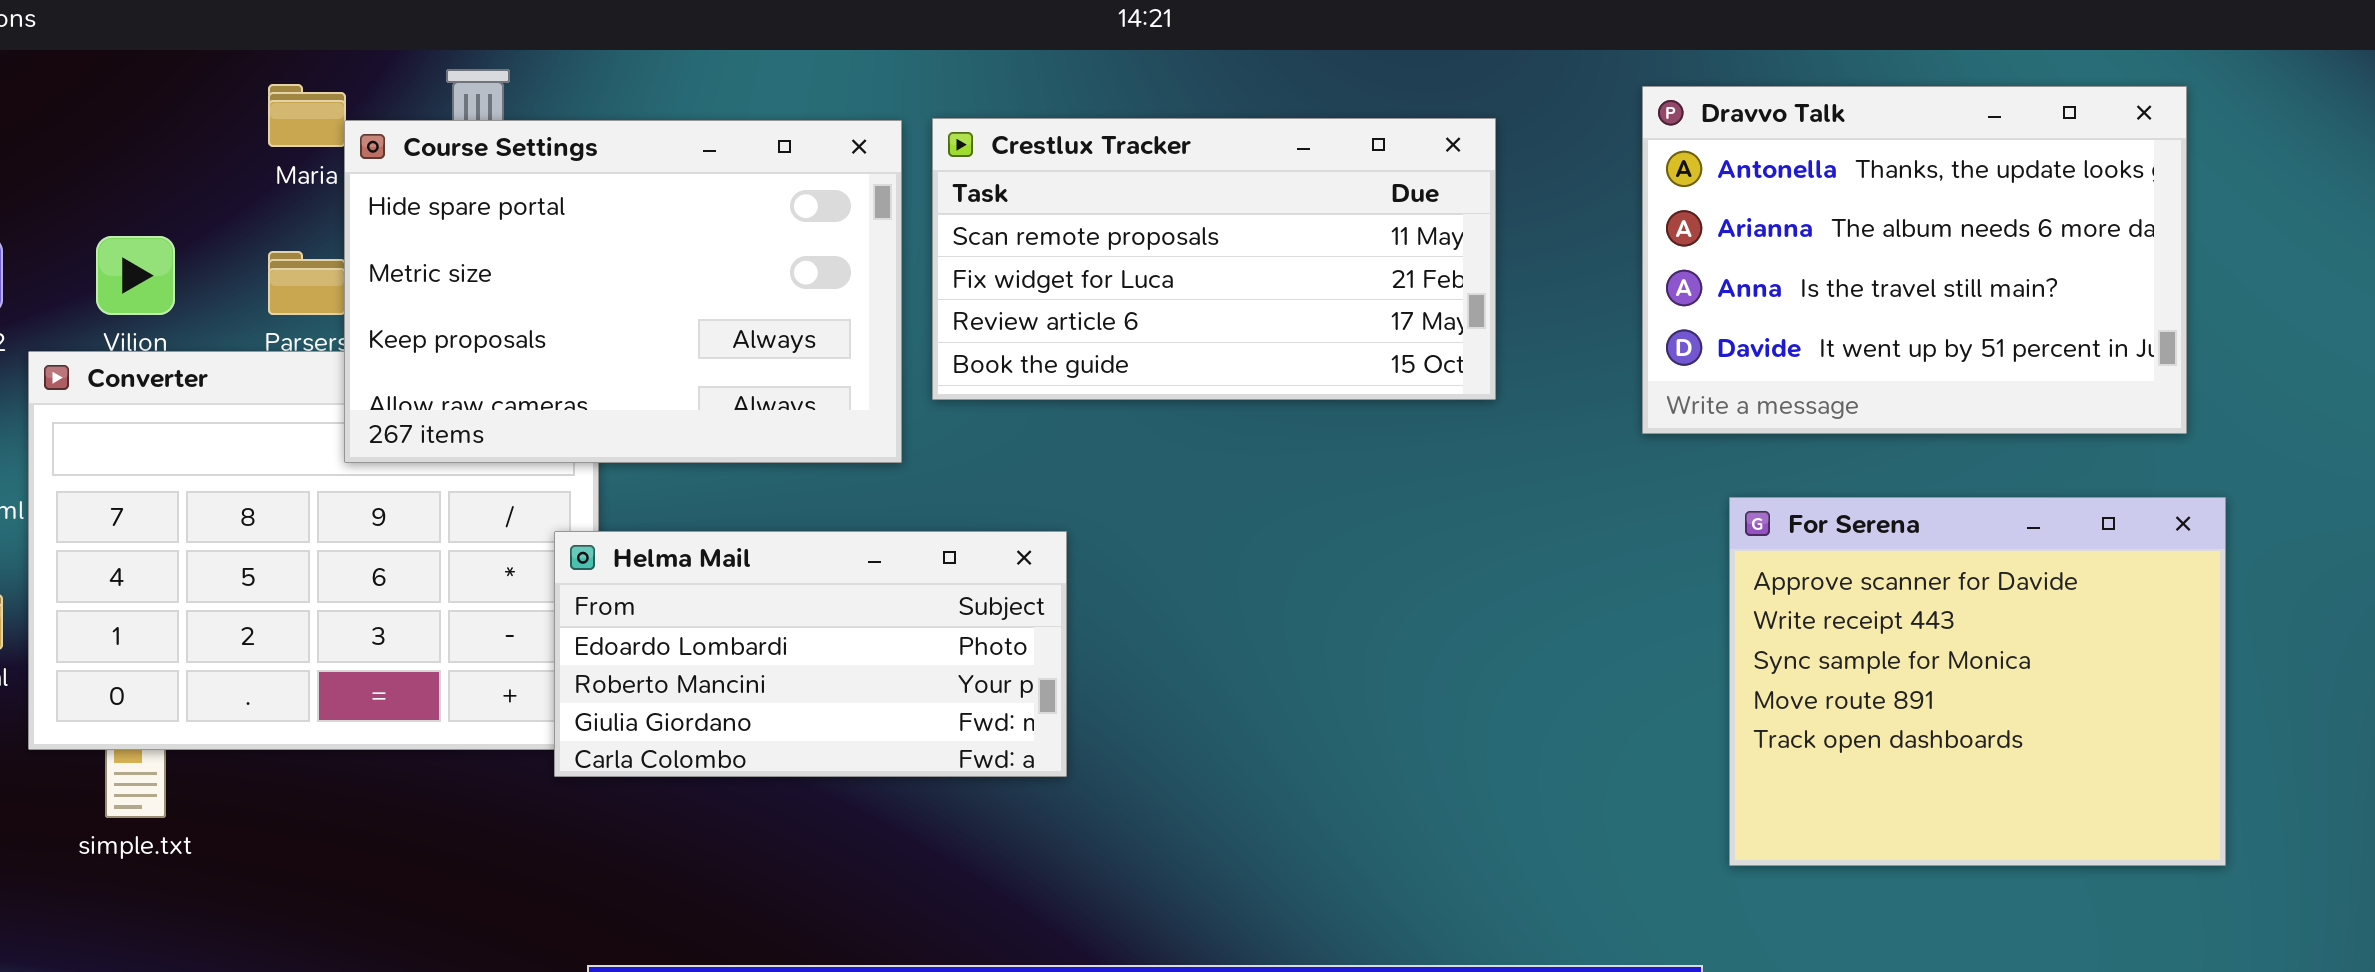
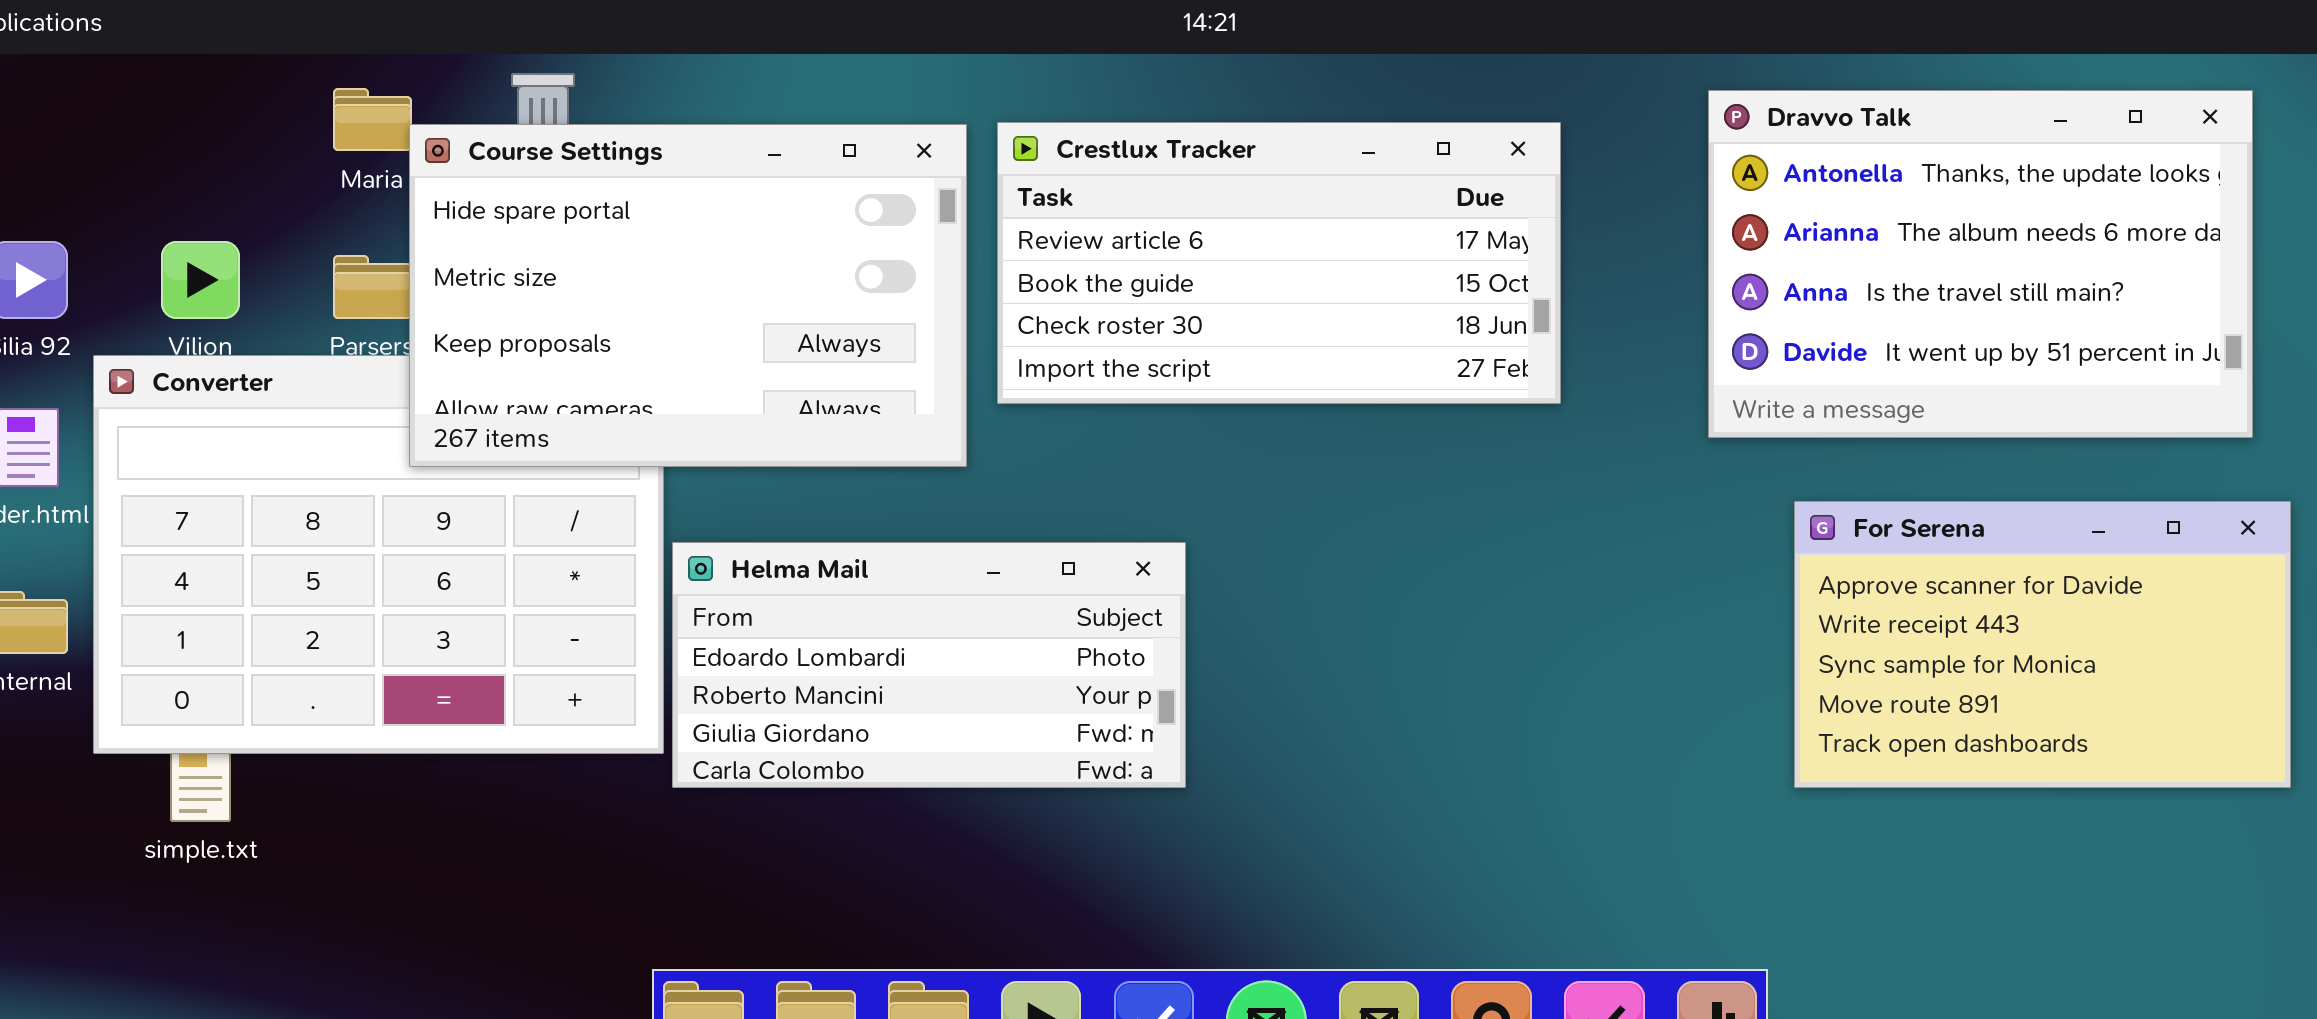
Crestlux Tracker: [932,118,1496,400] -> [997,122,1561,404], scrolled down 2 rows
For Serena: [1729,497,2226,866] -> [1794,501,2291,788], resized
Helma Mail: [554,531,1067,777] -> [672,542,1186,788], moved

